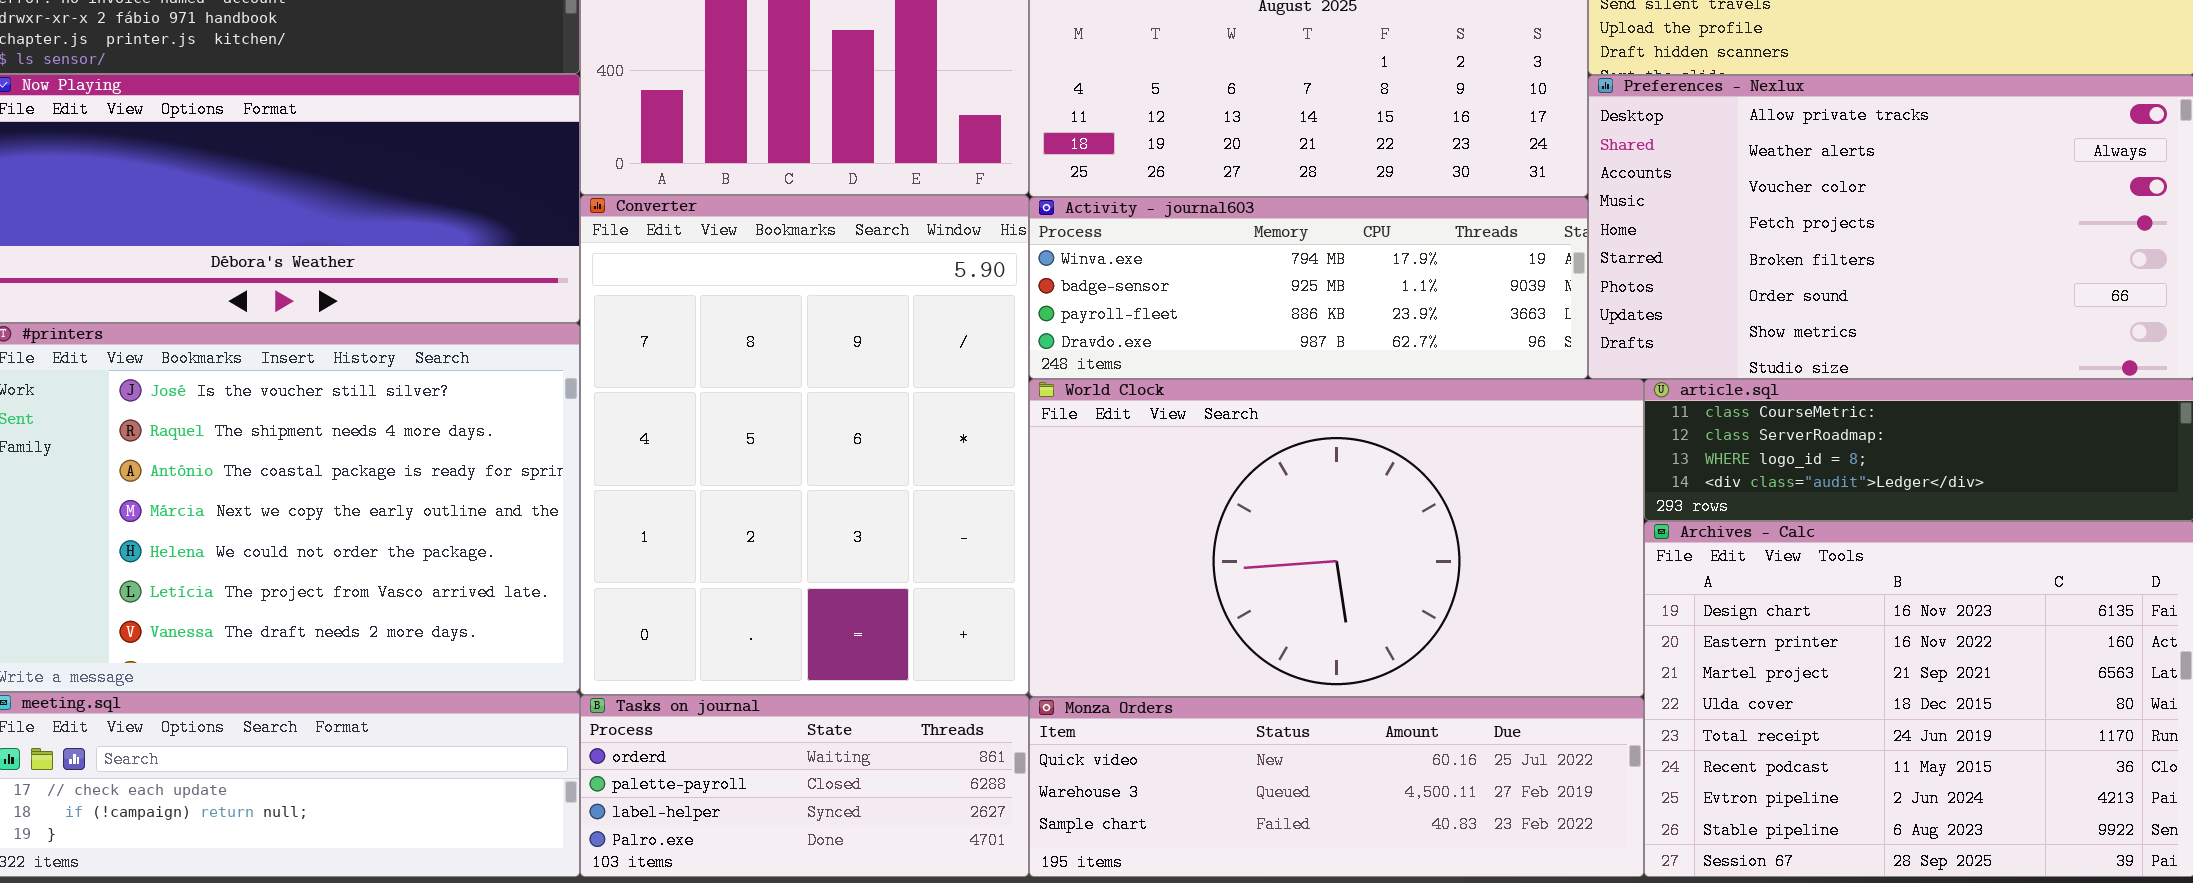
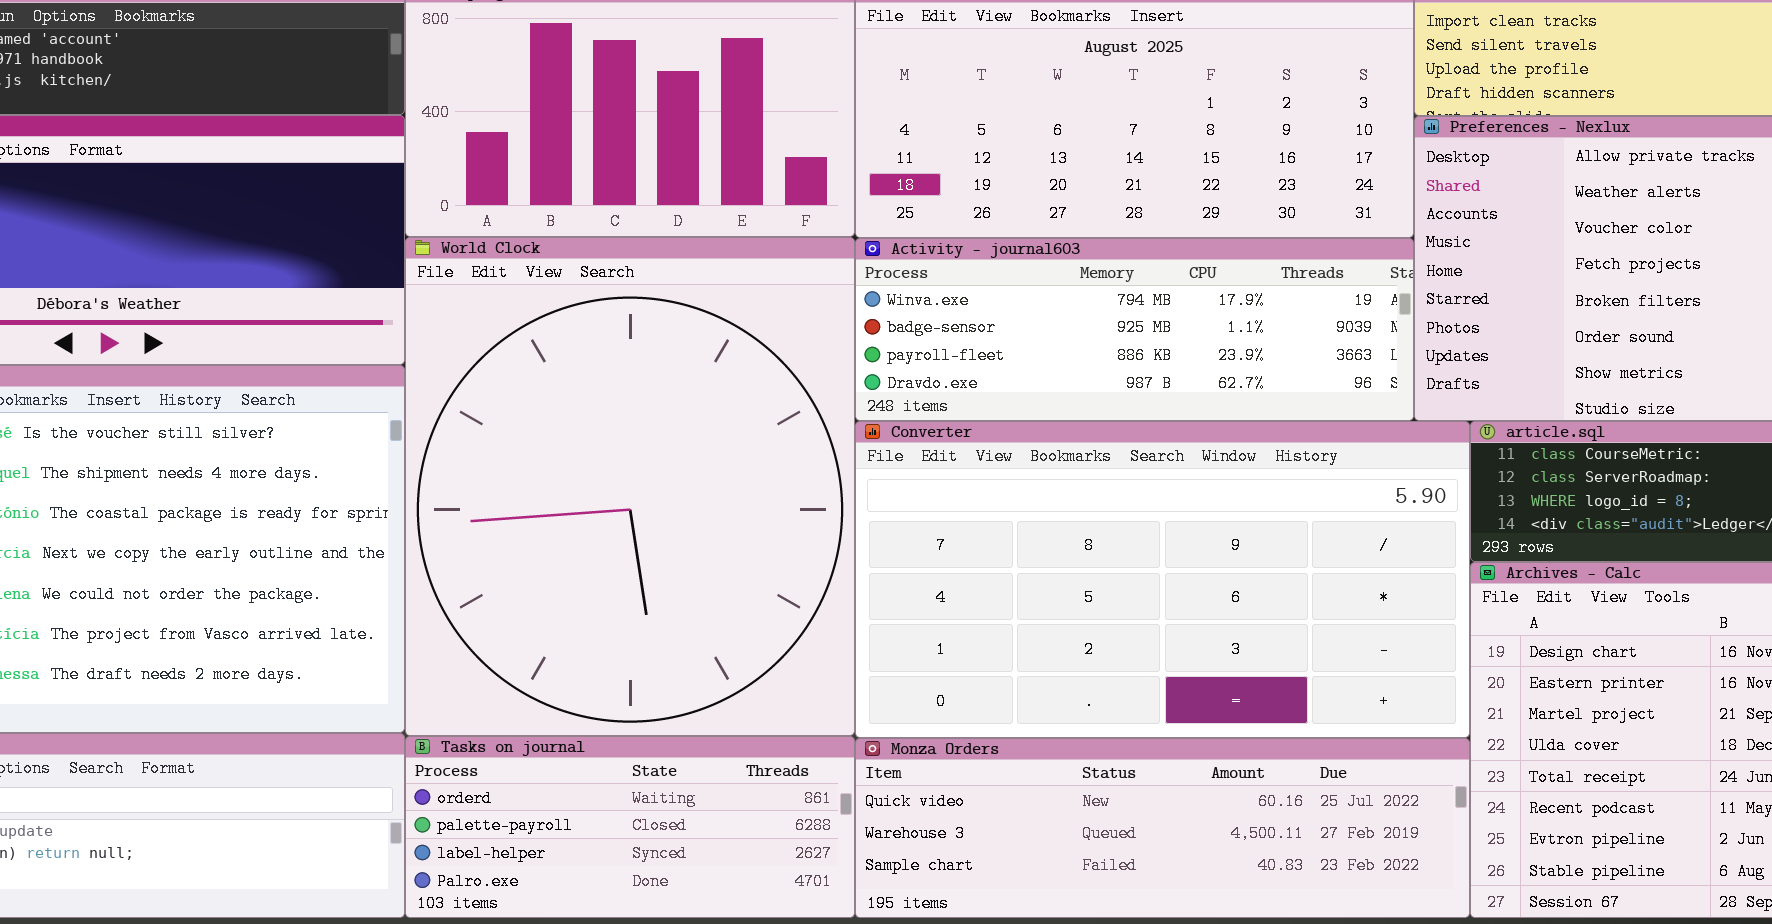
Converter: [580,195,1029,695] -> [855,421,1470,738], moved, resized
World Clock: [1029,379,1644,697] -> [405,237,855,736], moved, resized

